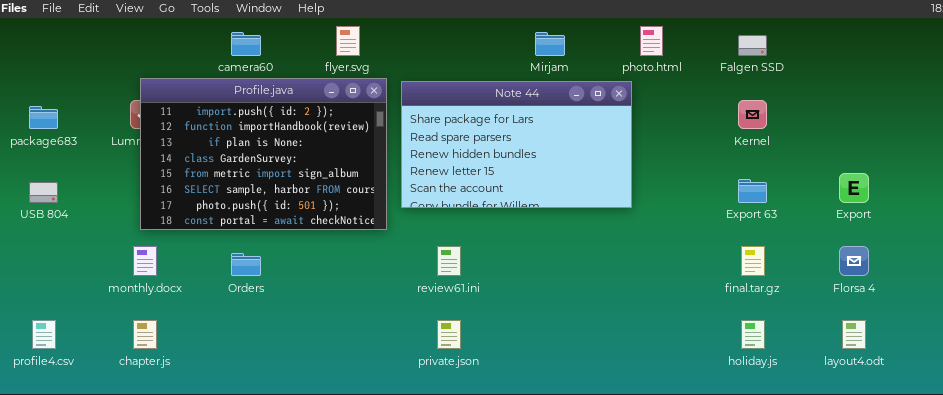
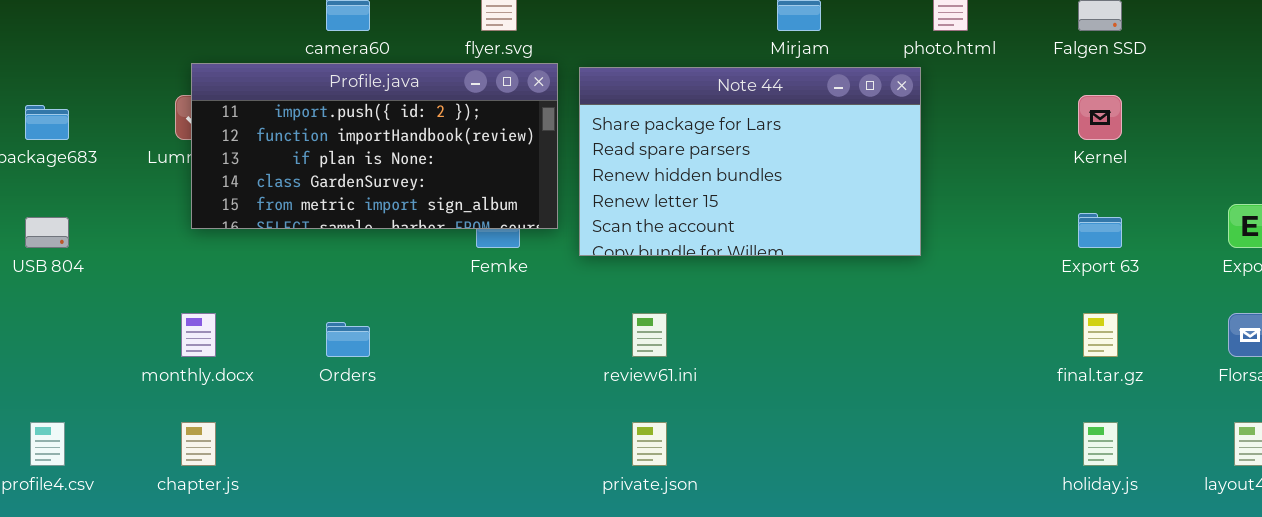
Profile.java: [140,78,387,230] -> [191,63,558,229], resized

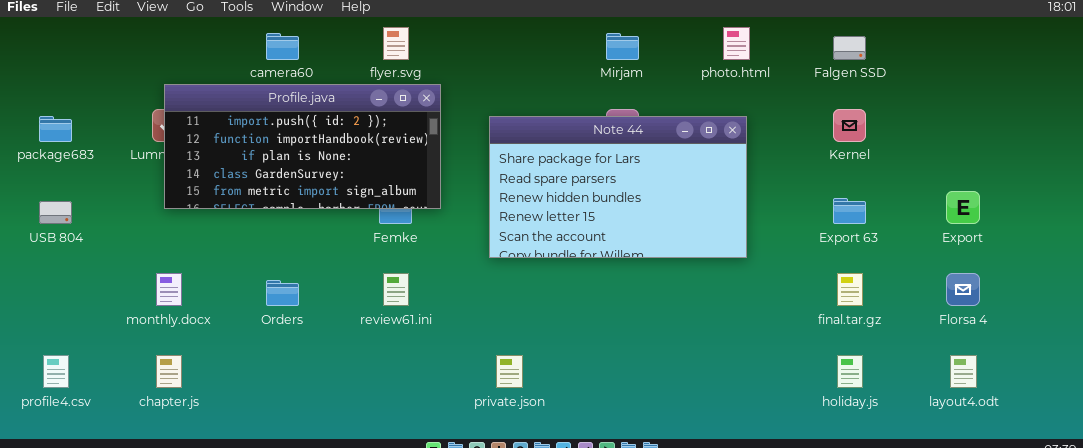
Note 44: [579,67,921,256] -> [489,116,747,258], moved
review61.ini: [632,313,667,357] -> [383,273,409,306], moved

